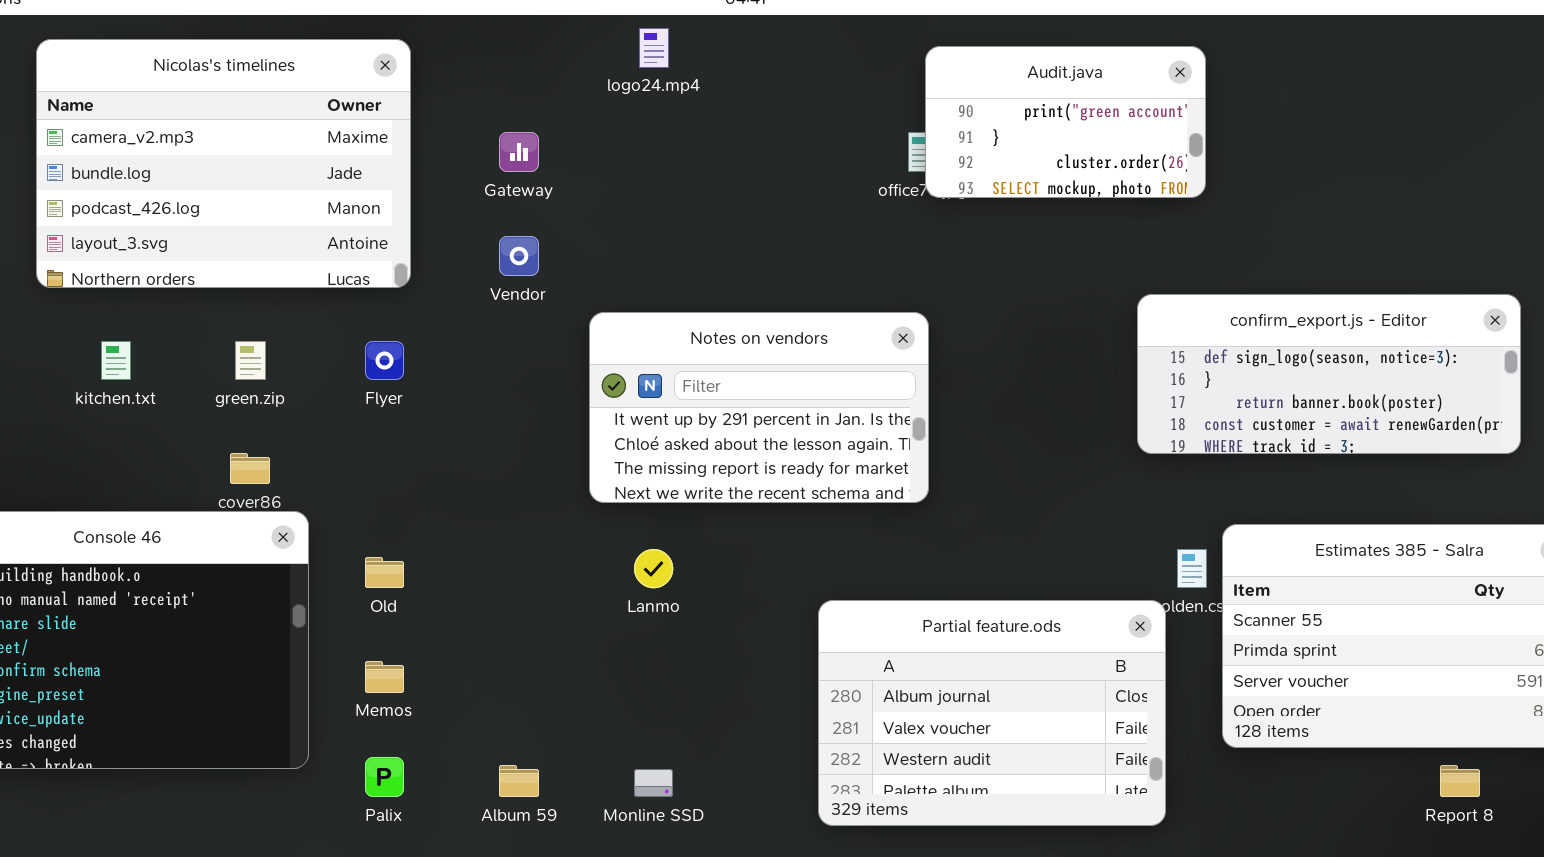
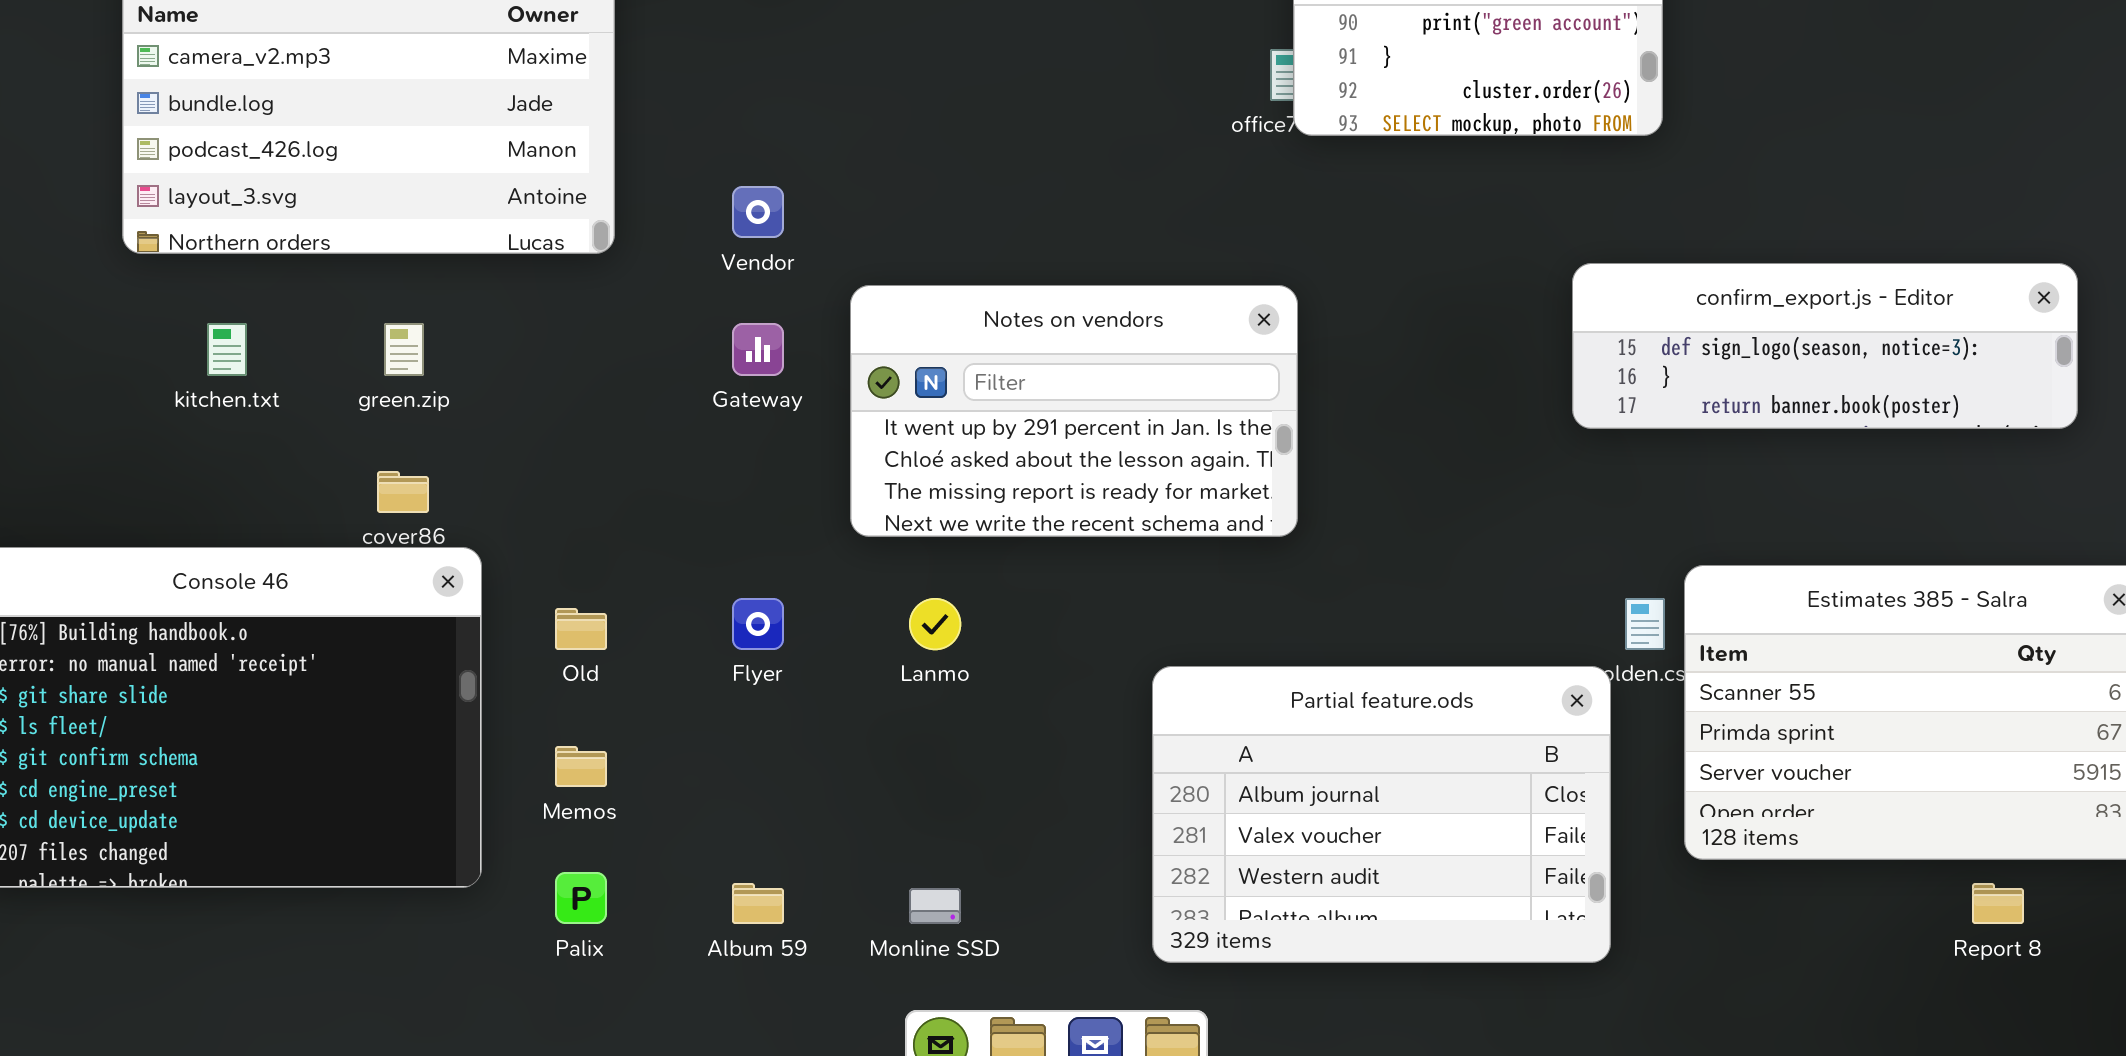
Gateway: [499,132,539,172] -> [732,323,784,376], moved
confirm_export.js - Editor: [1137,294,1521,454] -> [1572,263,2078,429], resized
Flyer: [365,341,404,380] -> [732,598,784,650], moved

